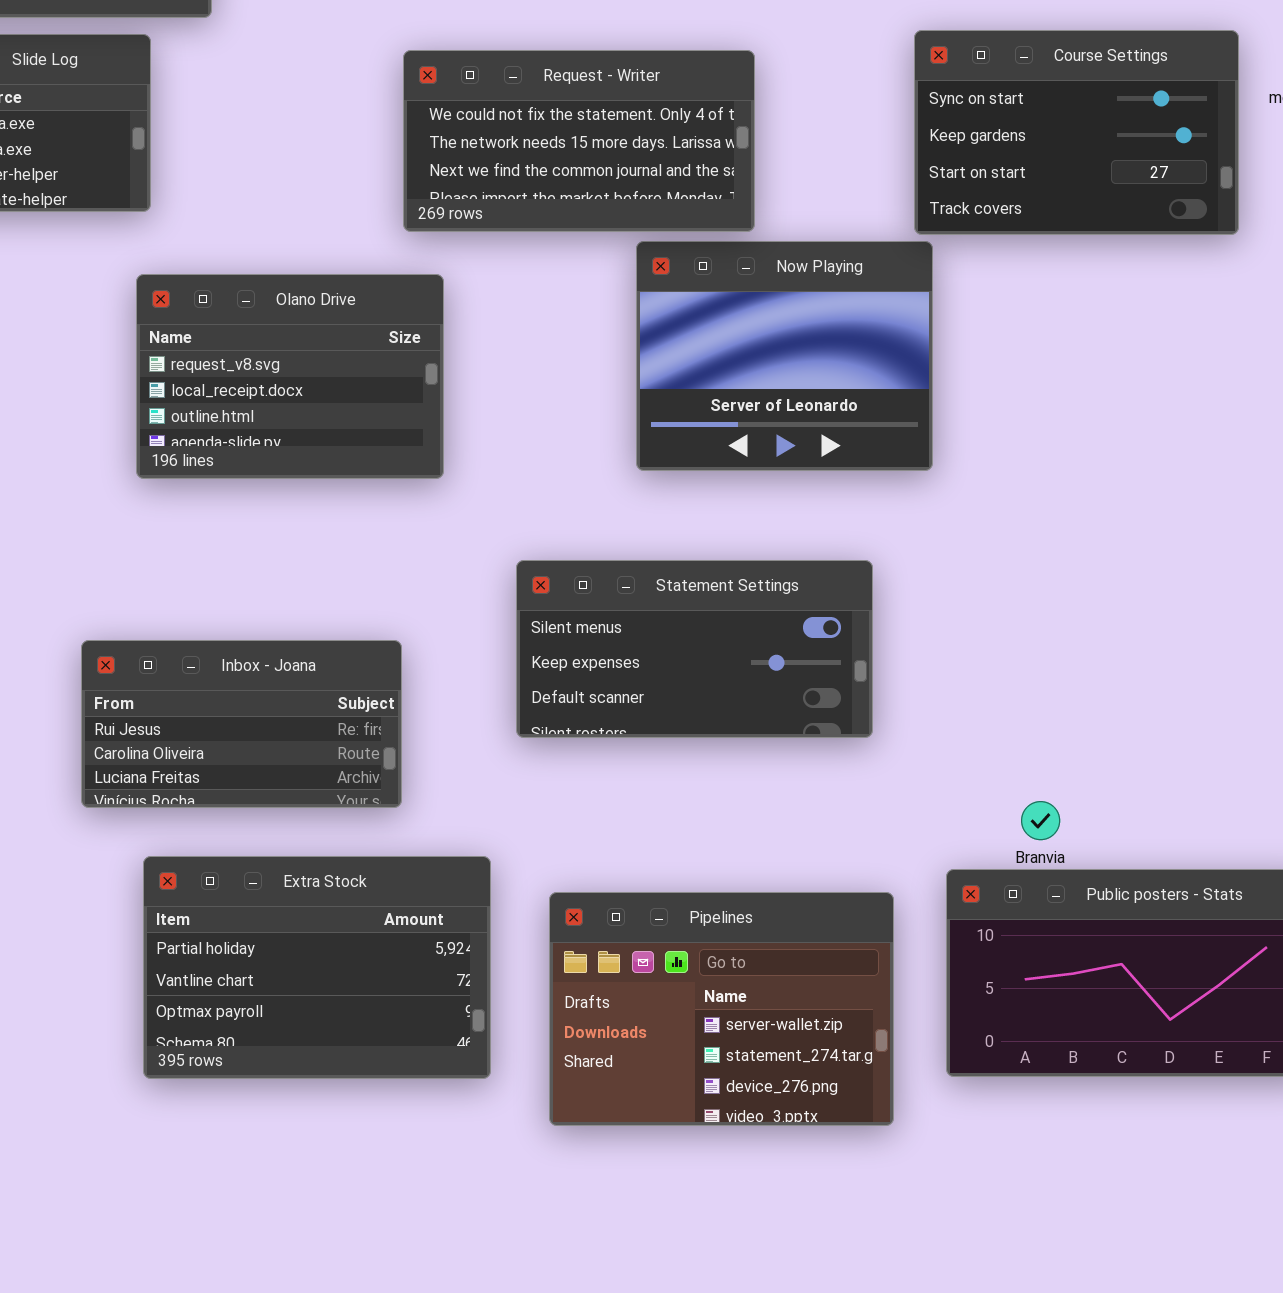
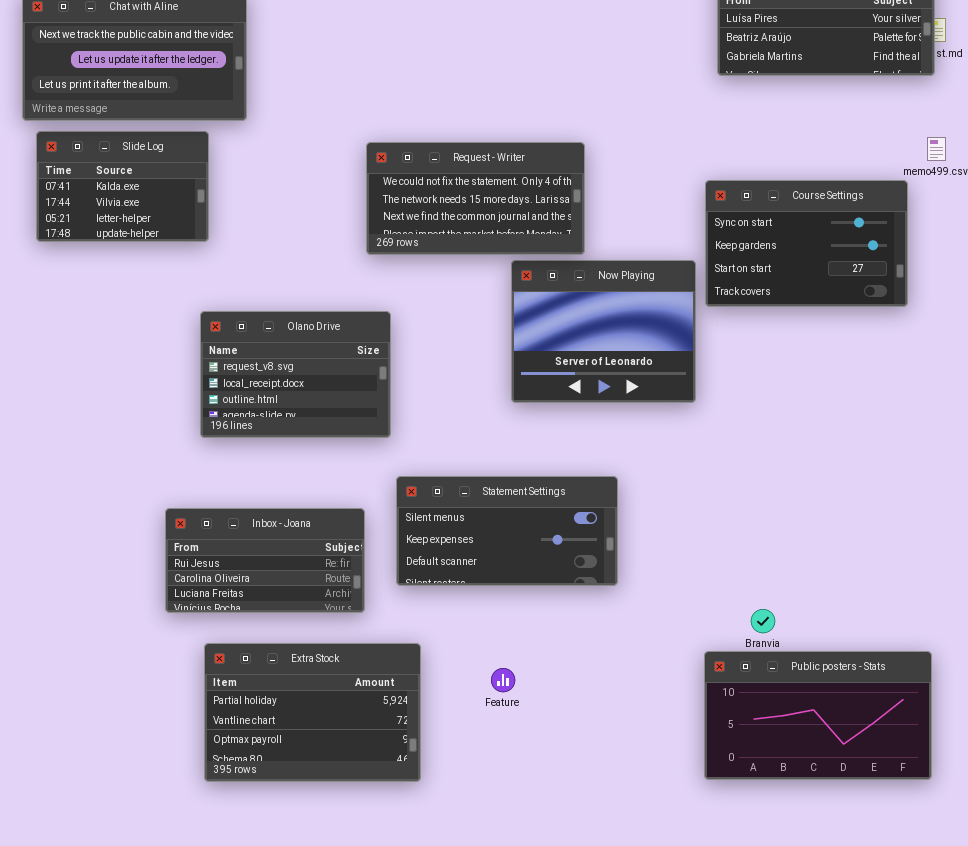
Course Settings: [914,30,1239,235] -> [705,180,908,307], moved
Olano Drive: [136,274,444,479] -> [200,311,391,438], moved
Statement Settings: [516,560,873,738] -> [396,476,618,586], moved
Pipelines: [549,892,894,1126] -> none, closed

